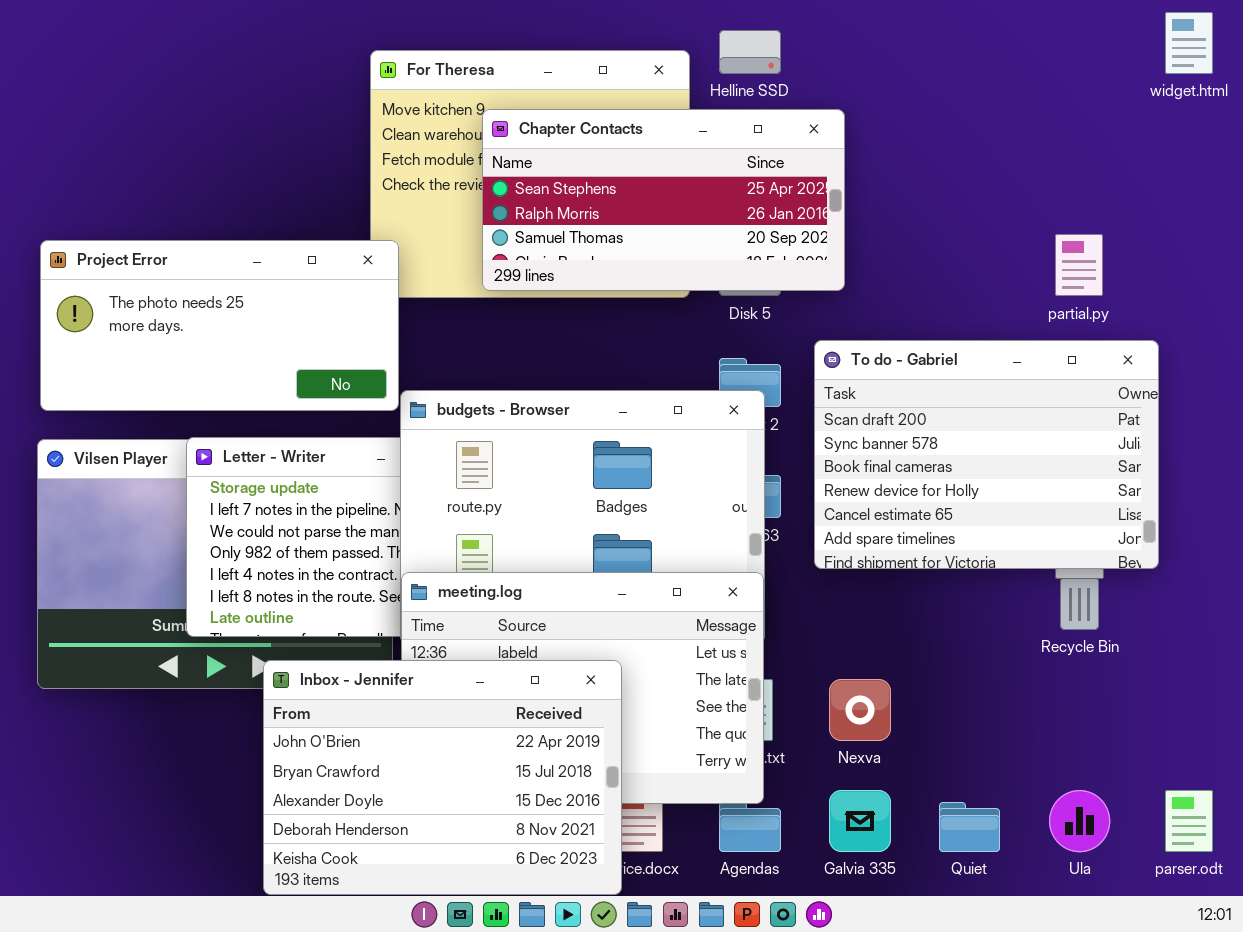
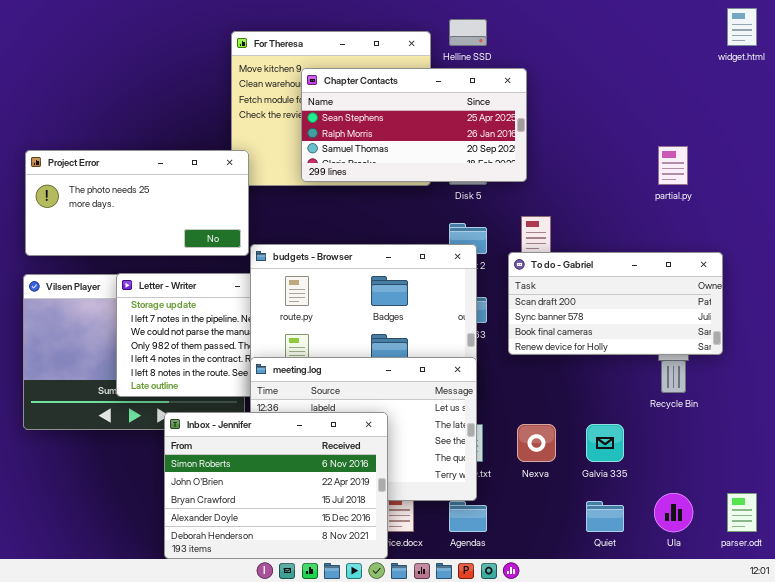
To do - Gabriel: [814,340,1159,569] -> [508,252,723,355], resized
Inbox - Jennifer: [263,660,622,895] -> [164,412,388,559], scrolled up 1 row
Galvia 335: [829,790,891,852] -> [586,424,624,462], moved

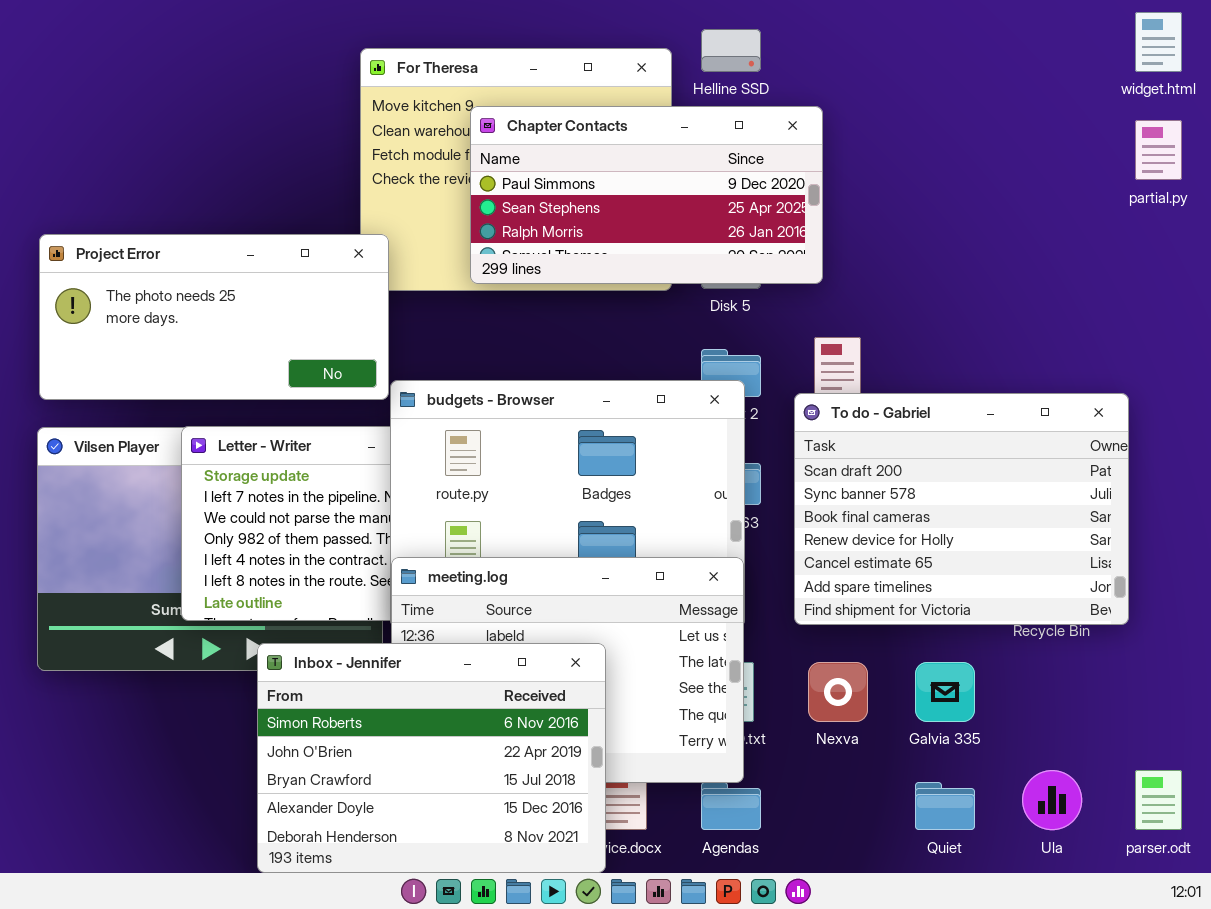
Chapter Contacts: [301,68,527,182] -> [470,106,823,284], scrolled up 1 row
partial.py: [658,146,688,185] -> [1135,120,1182,180], moved
To do - Gabriel: [508,252,723,355] -> [794,393,1129,625], resized

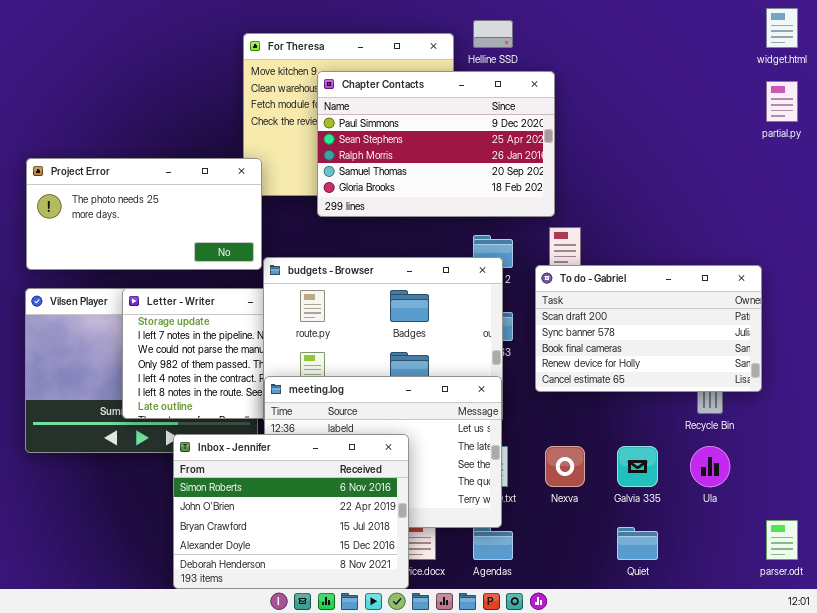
Chapter Contacts: [470,106,823,284] -> [317,71,555,217], resized
To do - Gabriel: [794,393,1129,625] -> [535,265,762,392], resized
Ula: [1022,770,1082,830] -> [690,446,730,487], moved

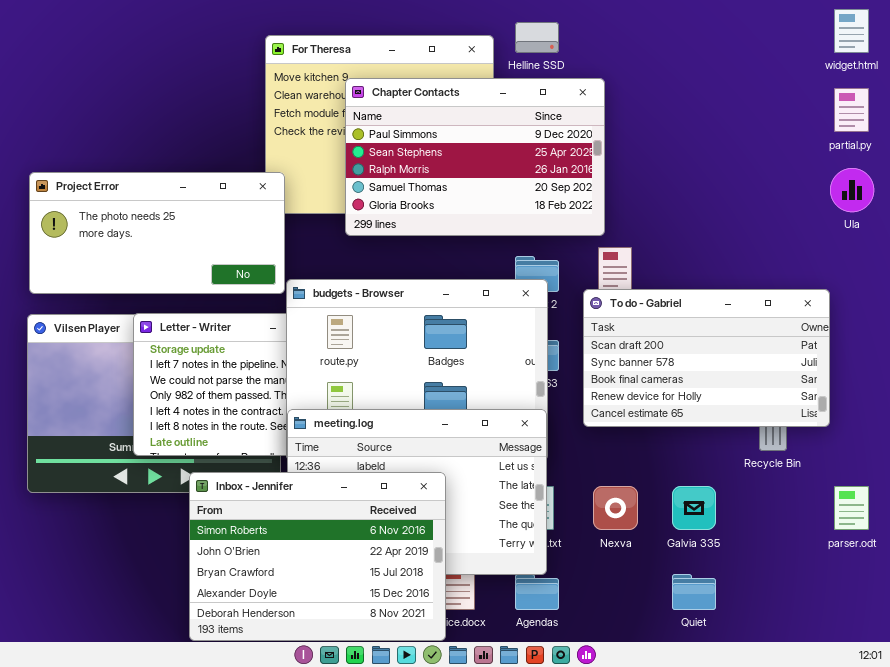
Ula: [690,446,730,487] -> [830,168,874,212], moved
parser.odt: [766,520,798,560] -> [834,486,869,530], moved

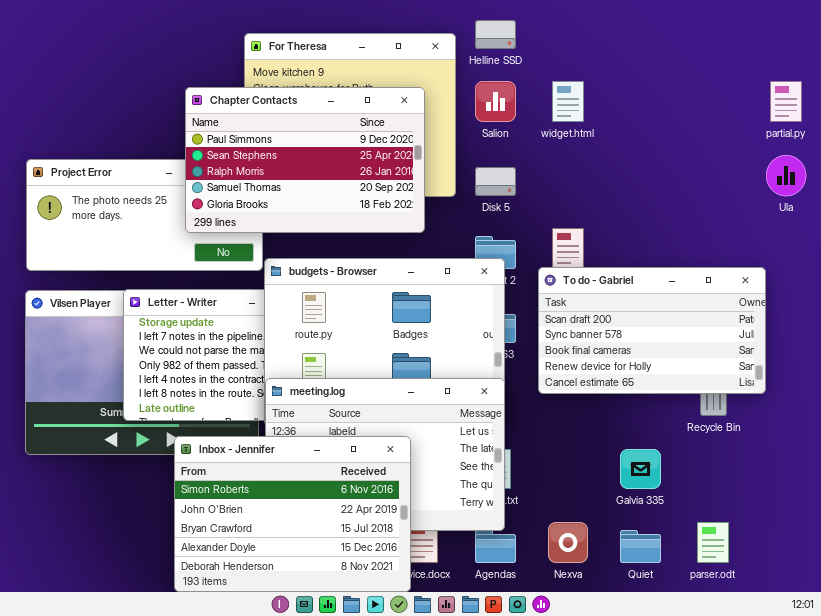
widget.html: [834,9,869,53] -> [552,81,584,122], moved
Chapter Contacts: [345,78,605,236] -> [185,87,425,233], moved
Nexva: [593,486,638,530] -> [548,522,588,563], moved
parser.odt: [834,486,869,530] -> [697,522,729,563], moved

